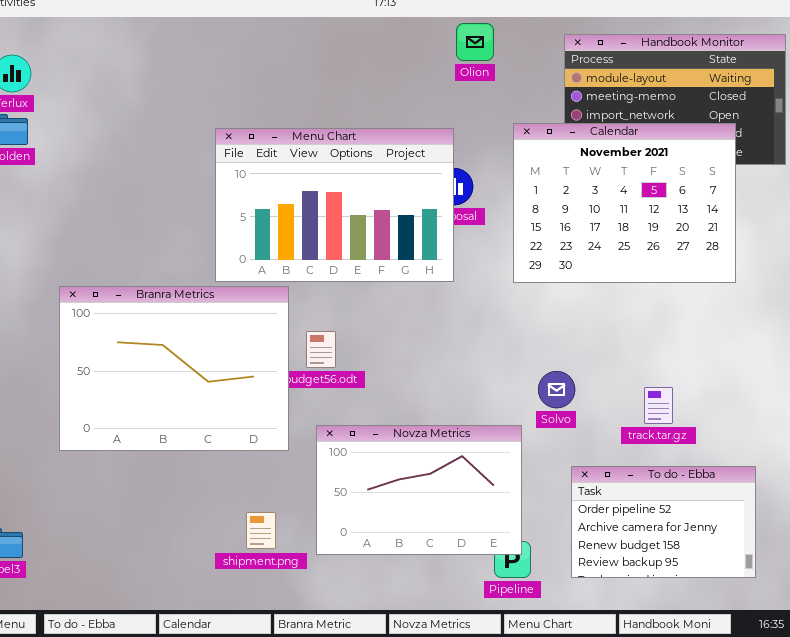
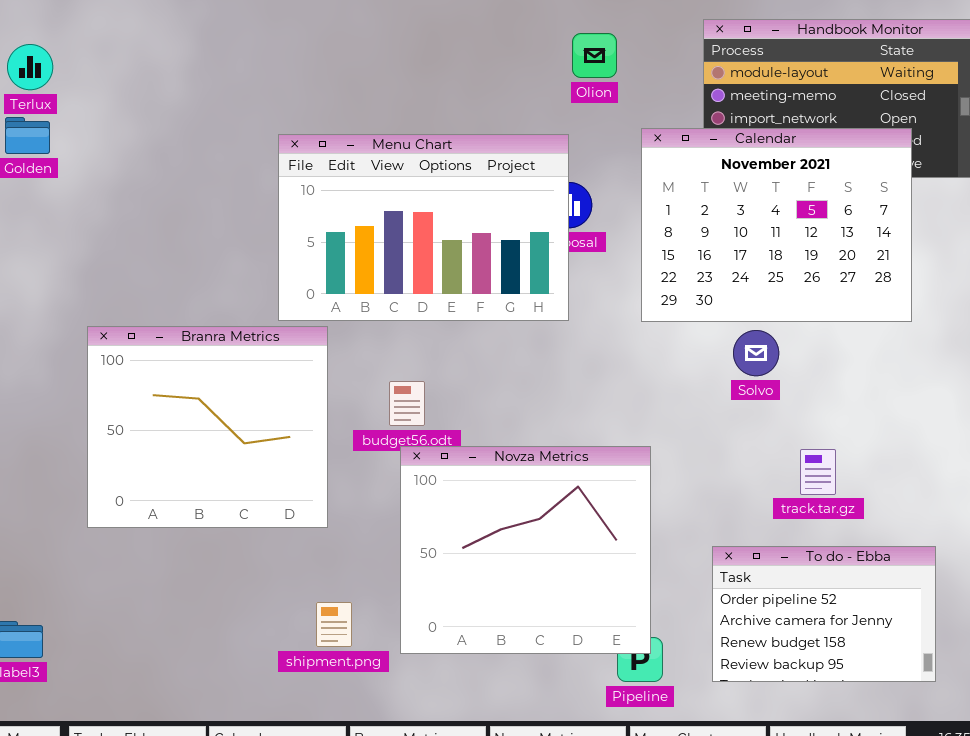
Olion: [456,23,494,61] -> [572,33,617,78], moved
Branra Metrics: [59,286,289,451] -> [87,326,328,528], resized
Solvo: [538,371,575,408] -> [733,330,779,376], moved
Novza Metrics: [316,425,522,555] -> [400,446,651,654], resized

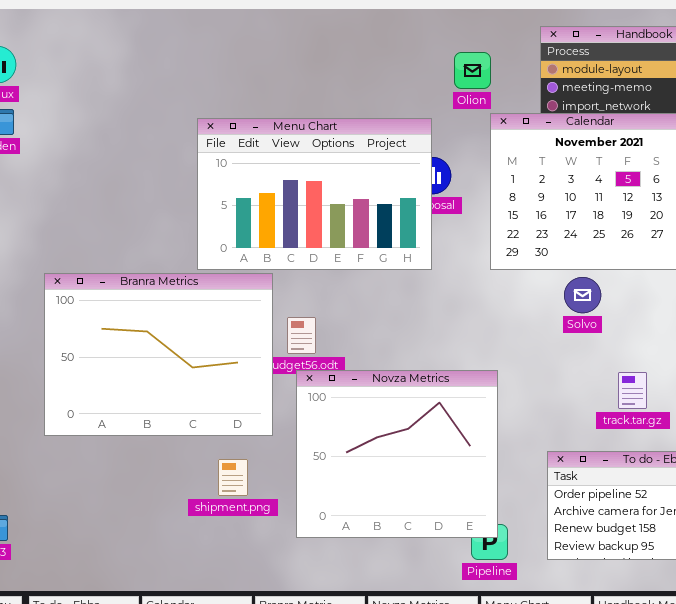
Olion: [572,33,617,78] -> [454,52,491,89], moved
Branra Metrics: [87,326,328,528] -> [44,273,273,436], resized
shipment.png: [316,602,352,647] -> [218,459,248,496], moved

